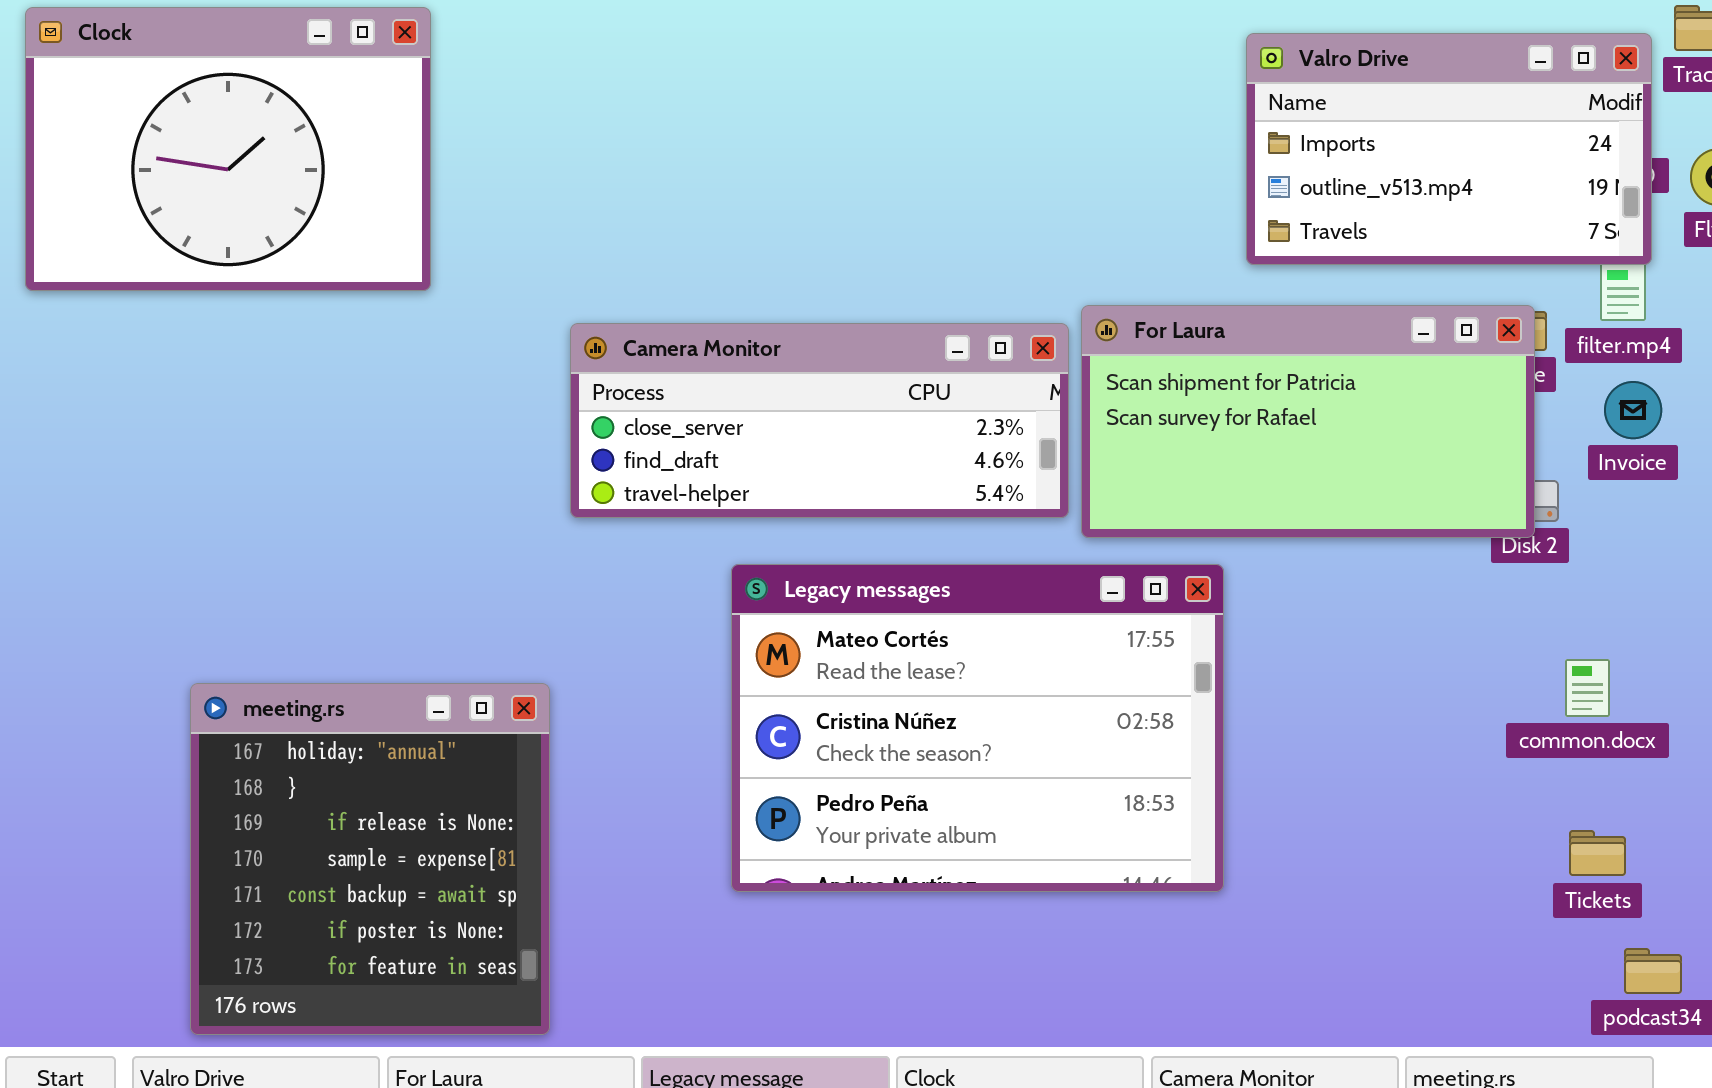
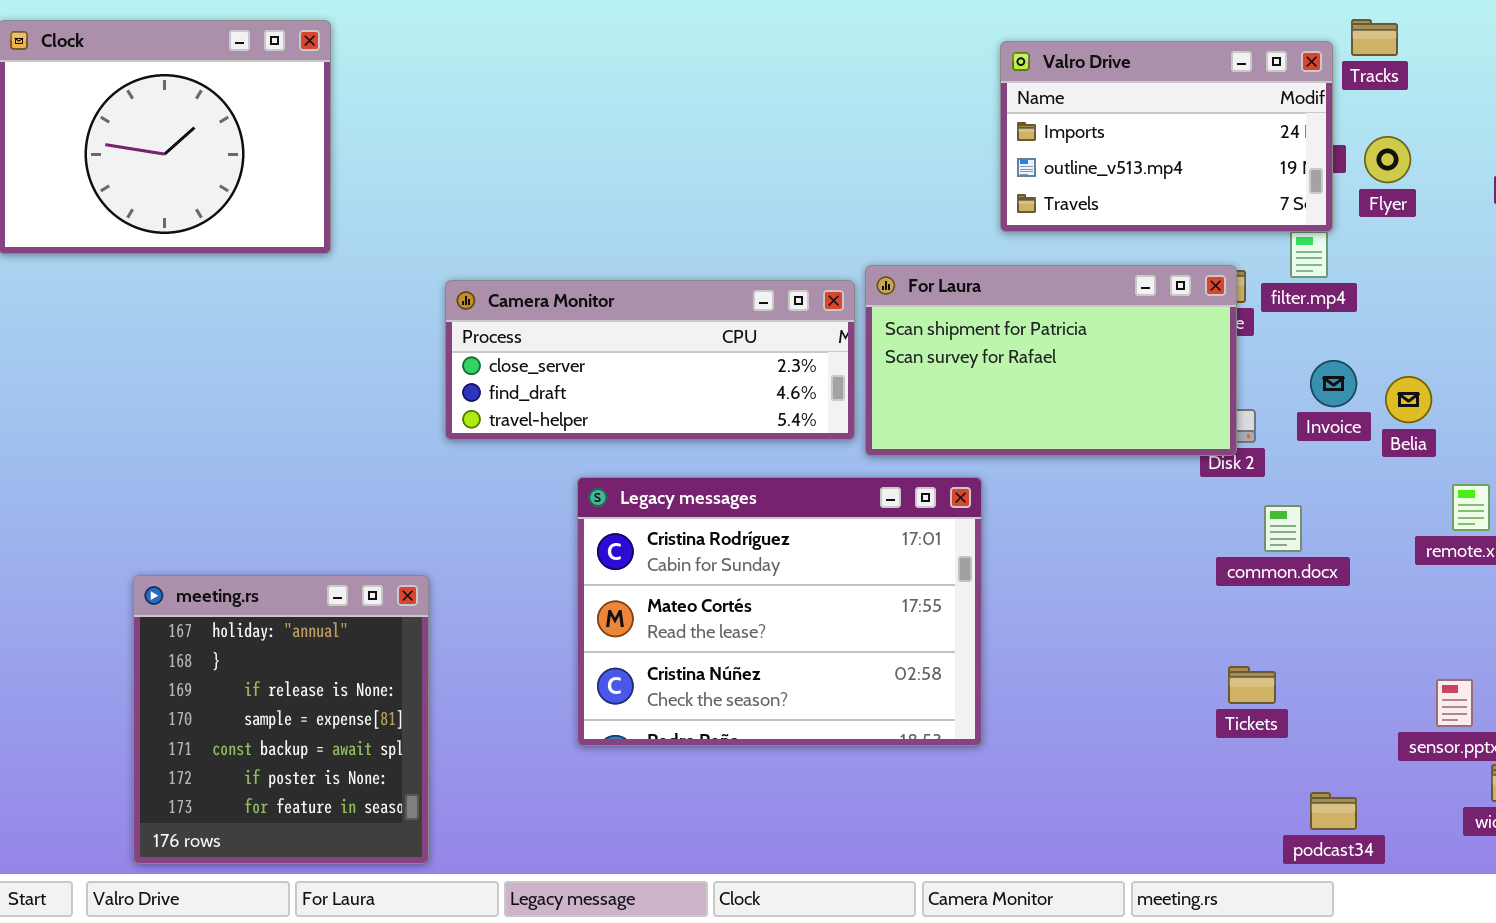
Invoice: [1604,381,1662,439] -> [1310,360,1357,407], moved
Legacy messages: [731,564,1224,892] -> [577,477,982,746], scrolled up 1 row
common.docx: [1565,659,1610,717] -> [1264,505,1302,552], moved
Tickets: [1569,830,1626,876] -> [1228,666,1276,704], moved

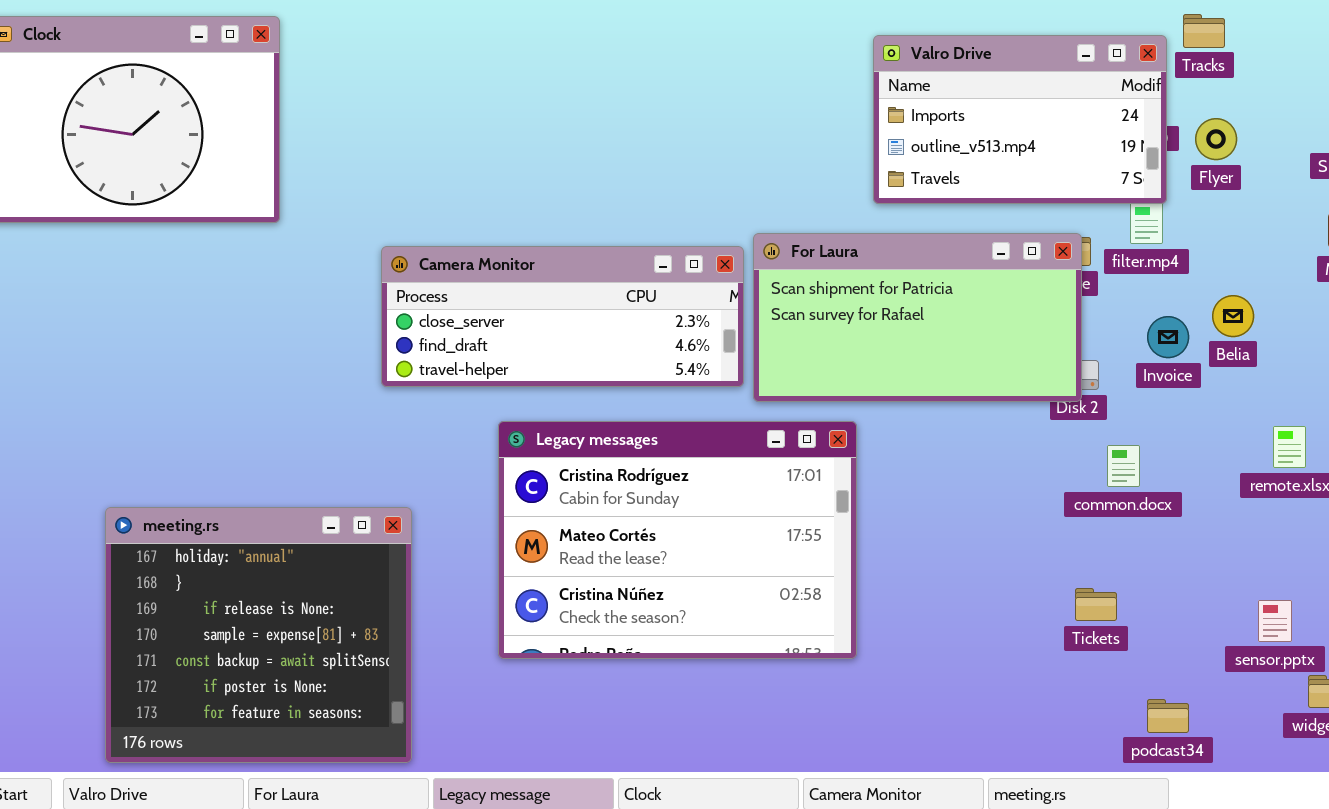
Belia: [1385,376,1432,423] -> [1212,295,1254,337], moved
meeting.rs: [133,575,429,864] -> [105,507,412,763], resized

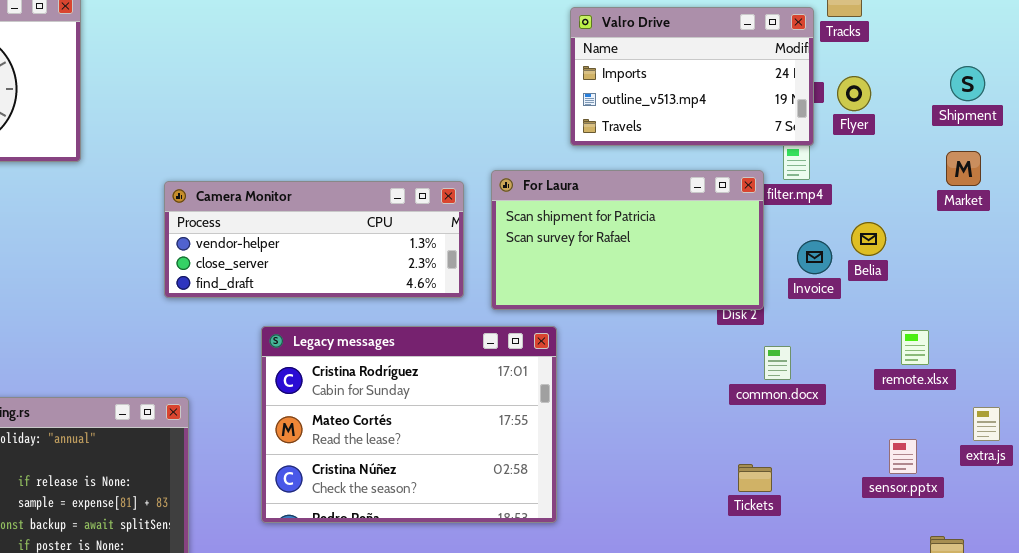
For Laura: [753,233,1082,402] -> [491,170,764,310], moved
Camera Monitor: [381,246,744,387] -> [164,181,464,298], scrolled up 1 row
sensor.pptx: [1258,600,1292,642] -> [889,439,917,474], moved

